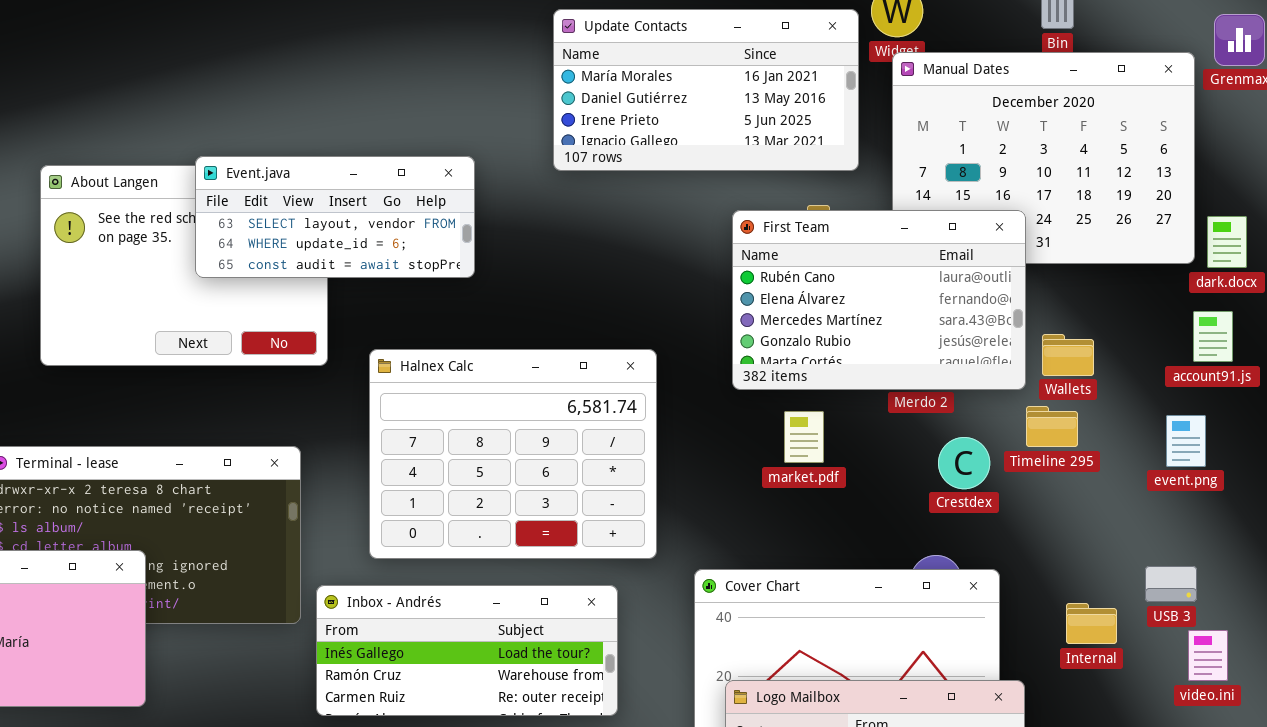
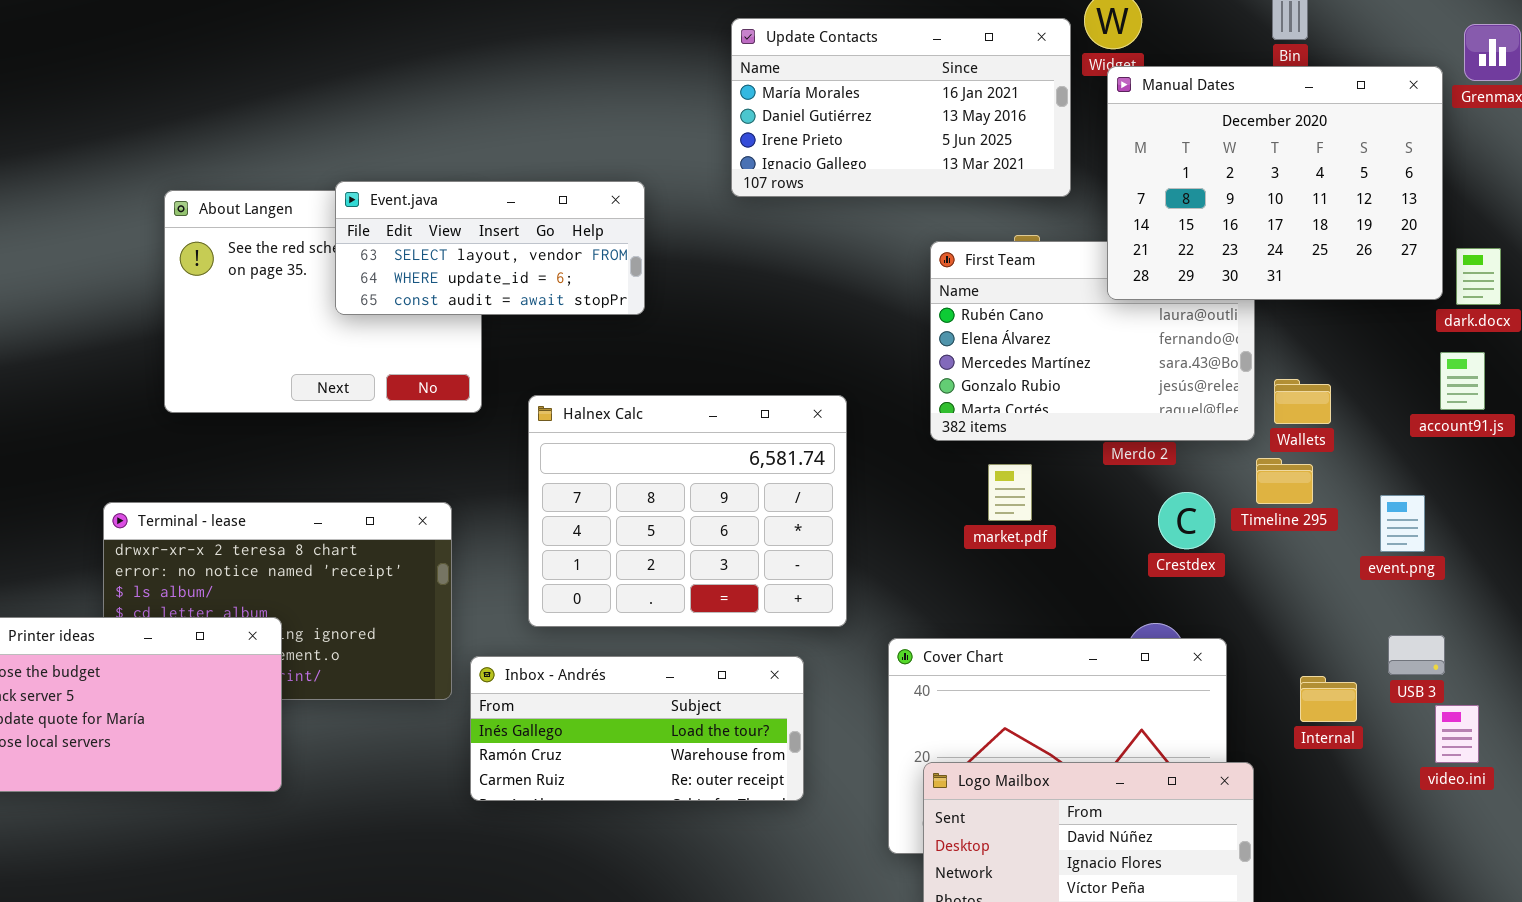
Manual Dates: [892,52,1195,264] -> [1107,66,1443,300], raised
event.png: [1166,415,1206,467] -> [1380,495,1425,552], moved

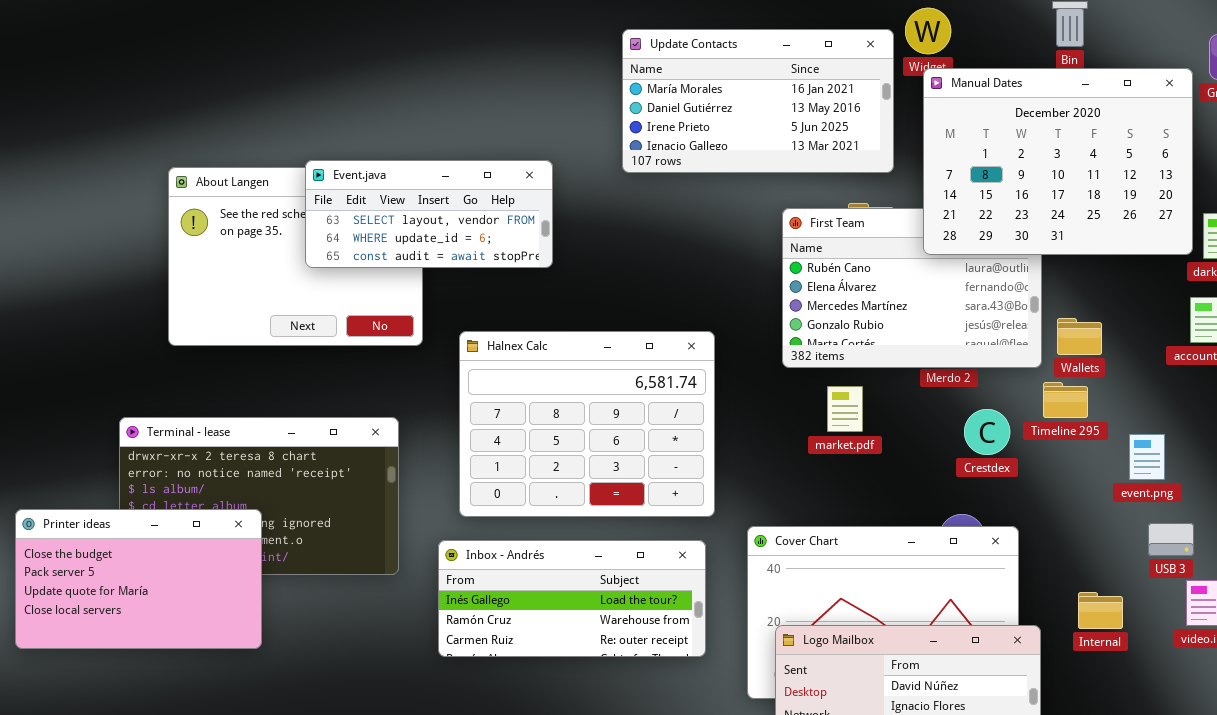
event.png: [1380,495,1425,552] -> [1129,434,1165,480], moved
Inbox - Andrés: [470,656,804,801] -> [438,540,706,657], moved
Internal: [1300,676,1357,722] -> [1078,592,1123,629], moved

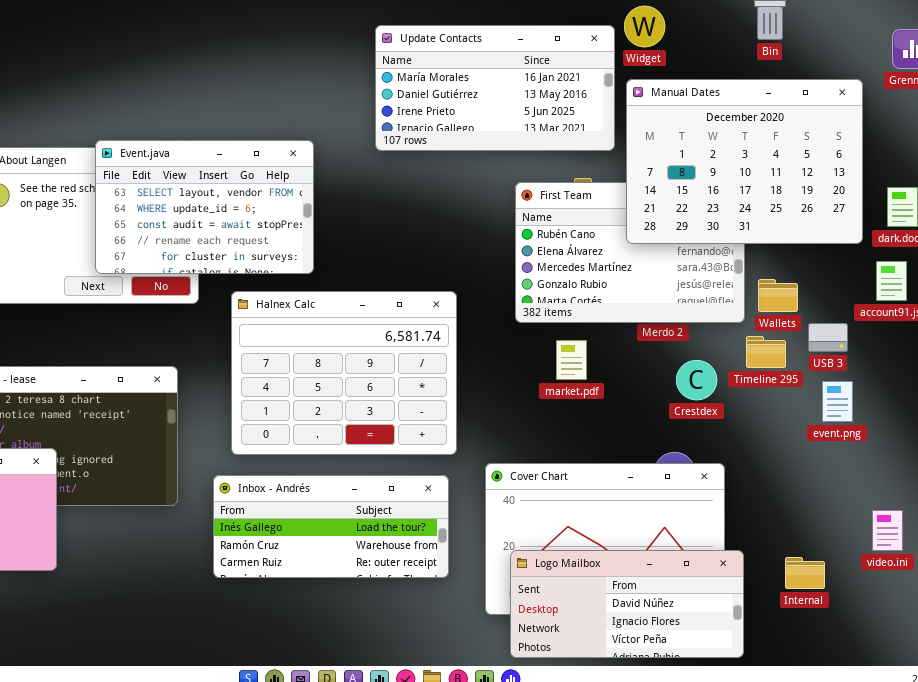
Manual Dates: [923,68,1193,255] -> [626,79,863,244], moved
Event.java: [305,160,553,268] -> [95,140,314,274], resized
USB 3: [1148,523,1194,556] -> [808,323,848,352], moved
Internal: [1078,592,1123,629] -> [785,557,825,589], moved

